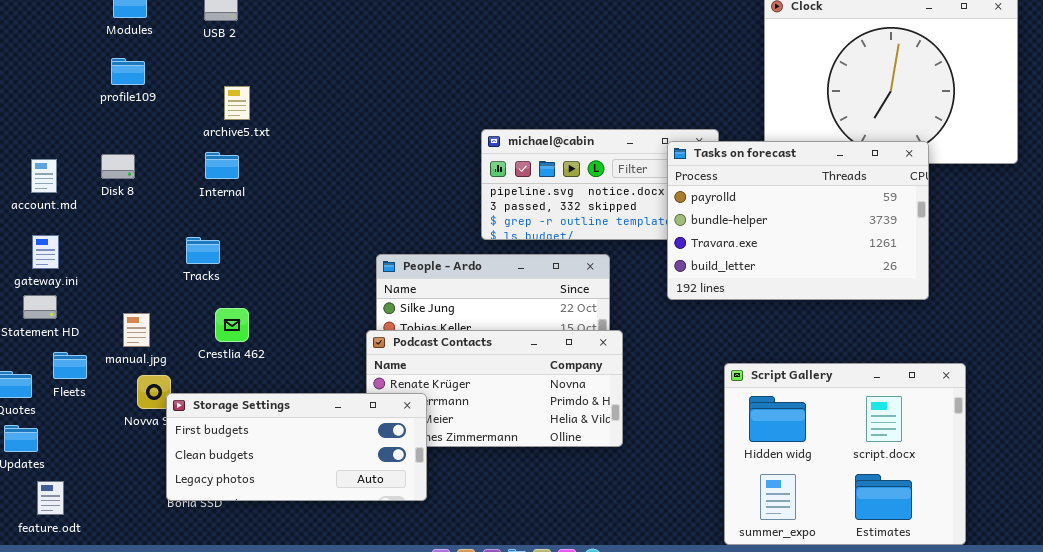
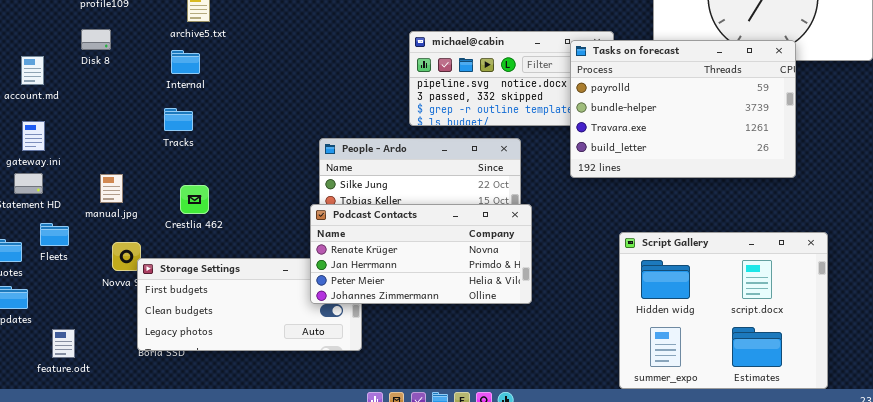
Disk 8: [101,154,135,179] -> [81,29,111,50], moved
Tracks: [186,237,220,264] -> [164,108,193,131], moved
manual.jpg: [123,313,150,347] -> [100,174,123,203], moved
Podcast Contacts: [366,330,623,447] -> [310,204,532,304], raised
feature.odt: [37,481,64,515] -> [52,329,75,358], moved

